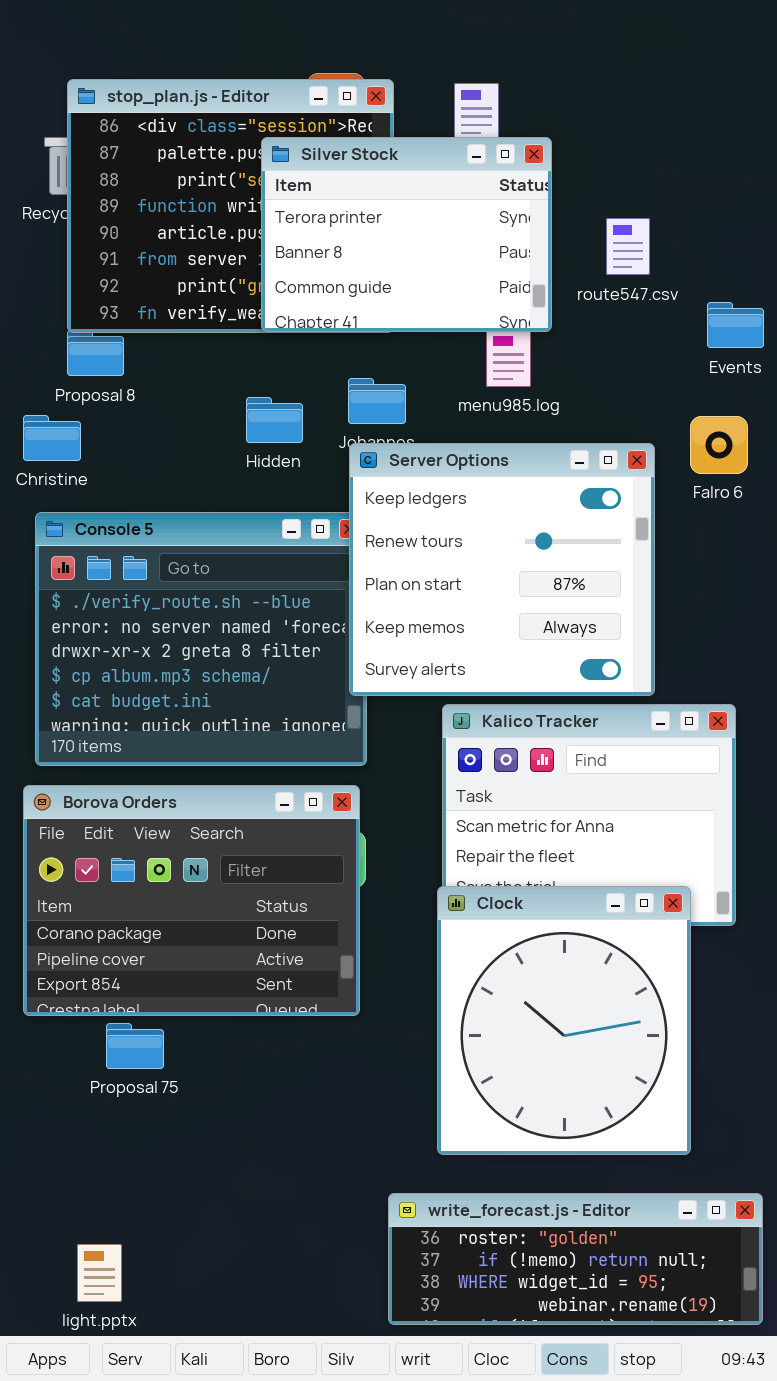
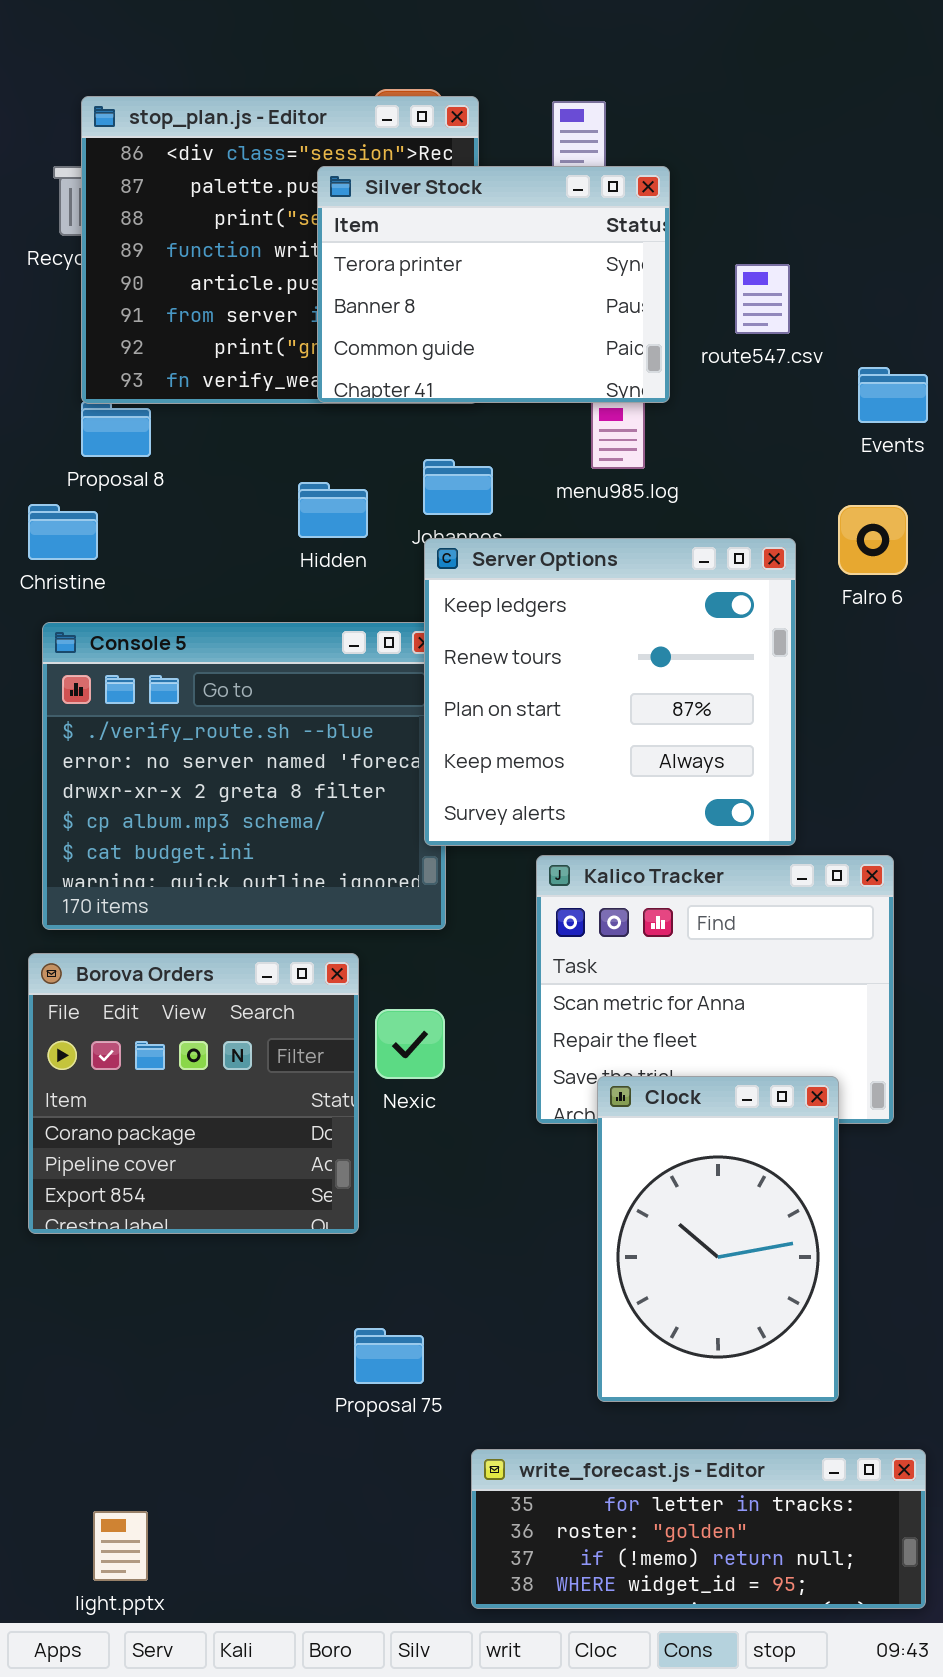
Borova Orders: [23,785,360,1016] -> [28,953,359,1234], resized
Clock: [437,886,691,1155] -> [597,1076,839,1402], resized
Proposal 75: [106,1023,164,1069] -> [354,1328,424,1384], moved
write_forecast.js - Editor: [388,1193,763,1325] -> [471,1449,926,1609], scrolled up 1 row

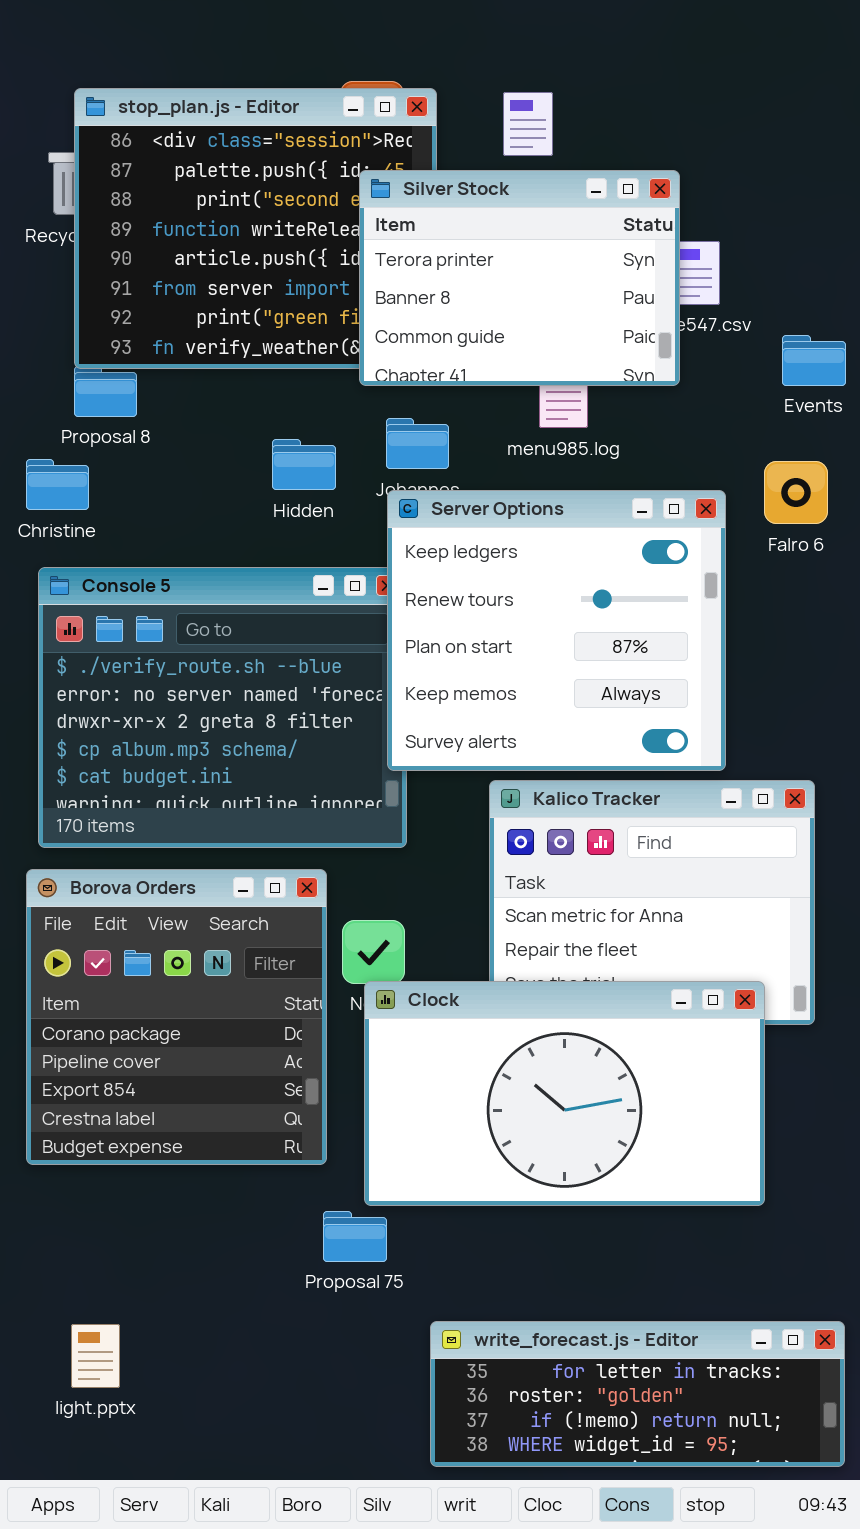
Silver Stock: [317,166,670,403] -> [359,170,680,386], moved
Borova Orders: [28,953,359,1234] -> [26,869,327,1165], resized
Clock: [597,1076,839,1402] -> [364,981,765,1206], resized
light.pptx: [93,1511,148,1581] -> [71,1324,120,1388], moved

